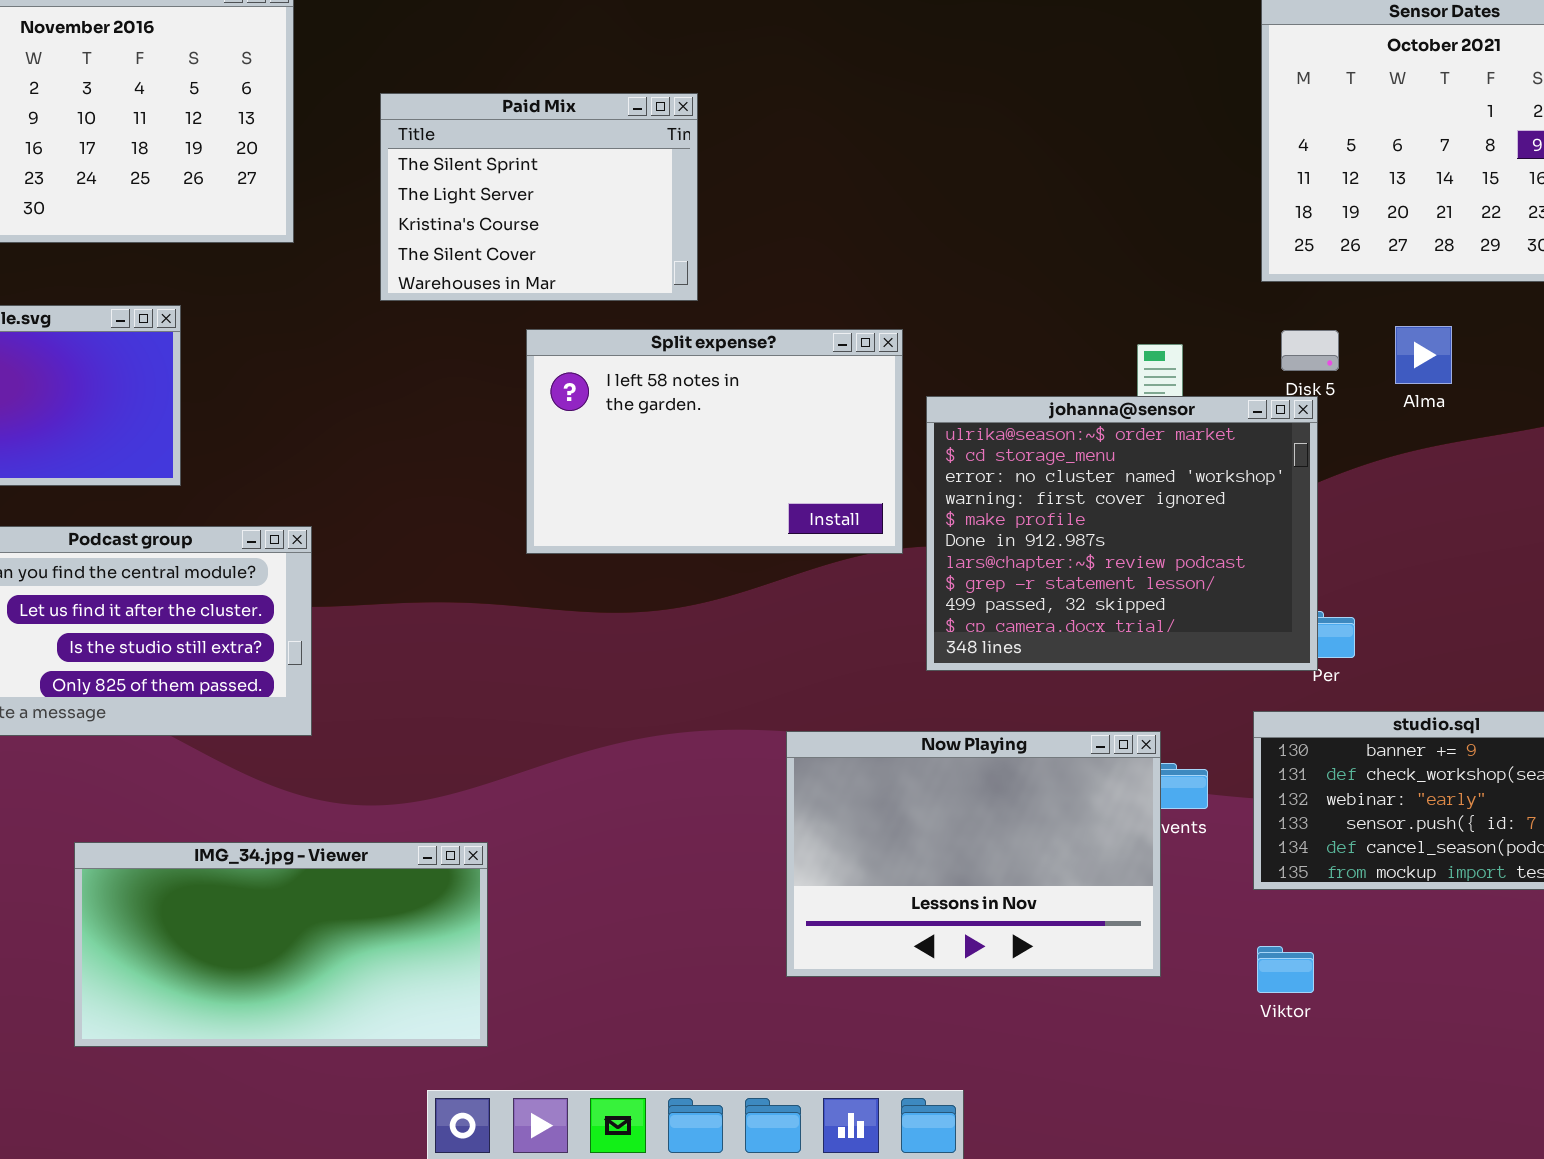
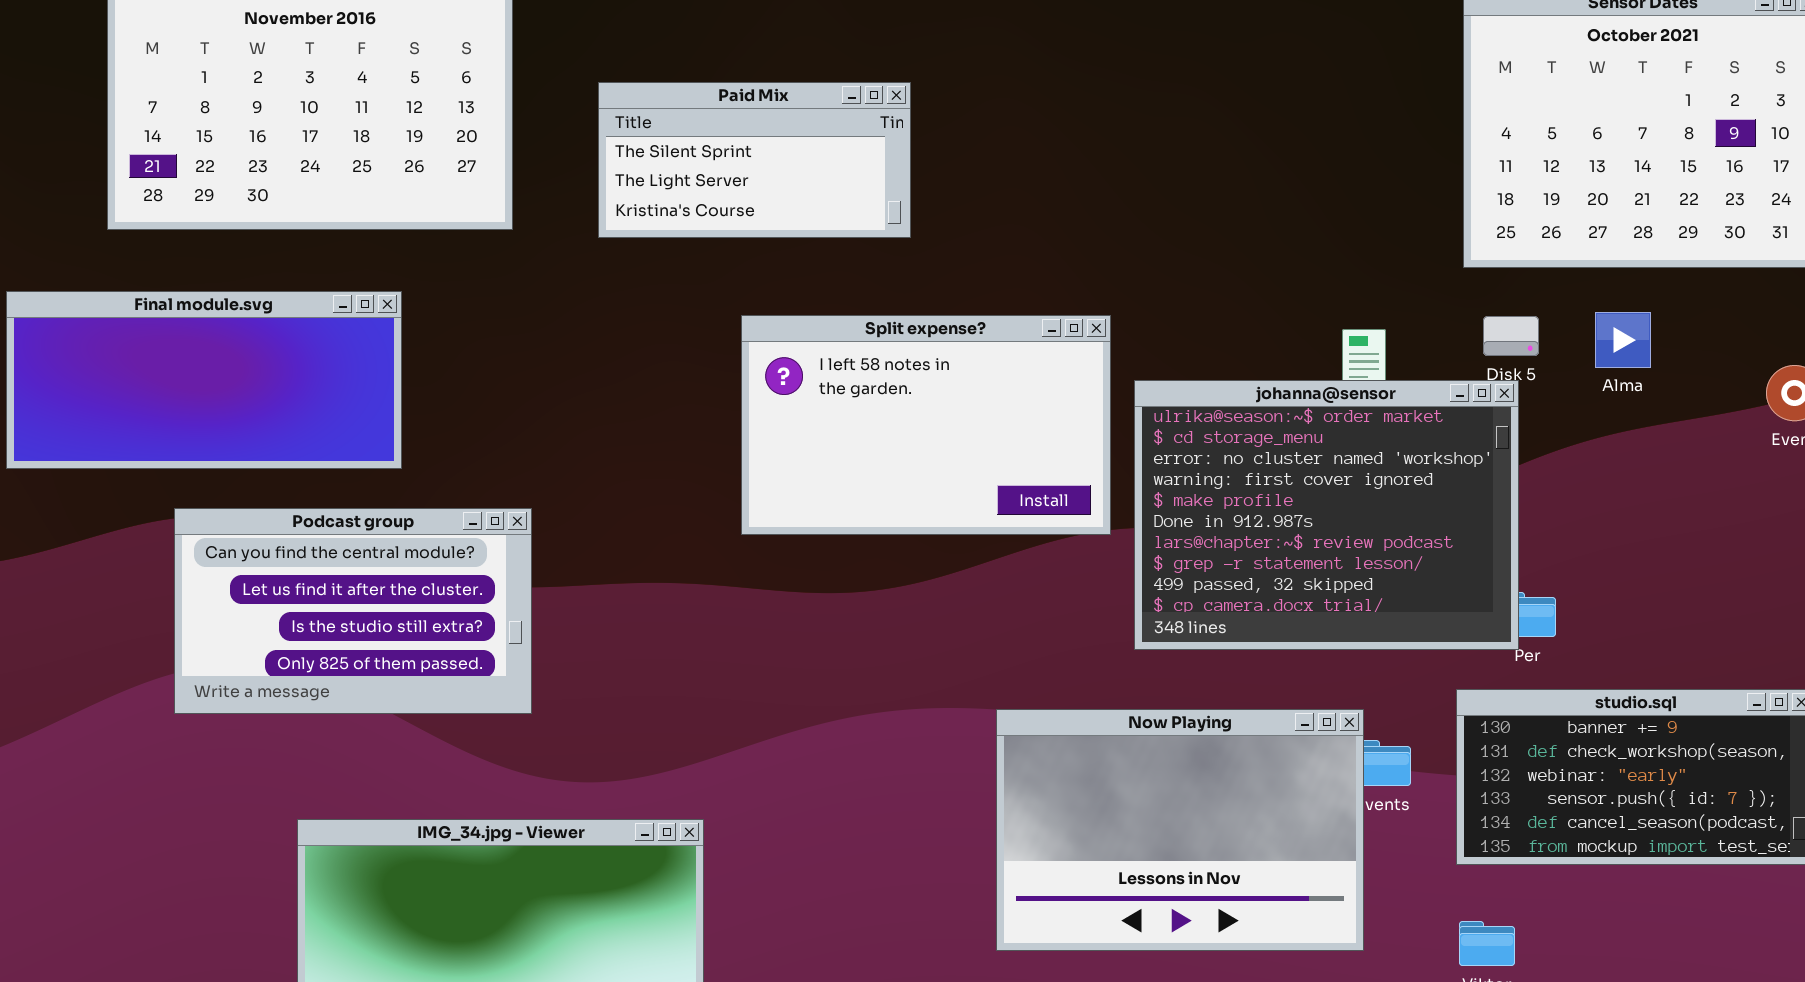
Paid Mix: [380,93,698,301] -> [598,82,911,238], resized

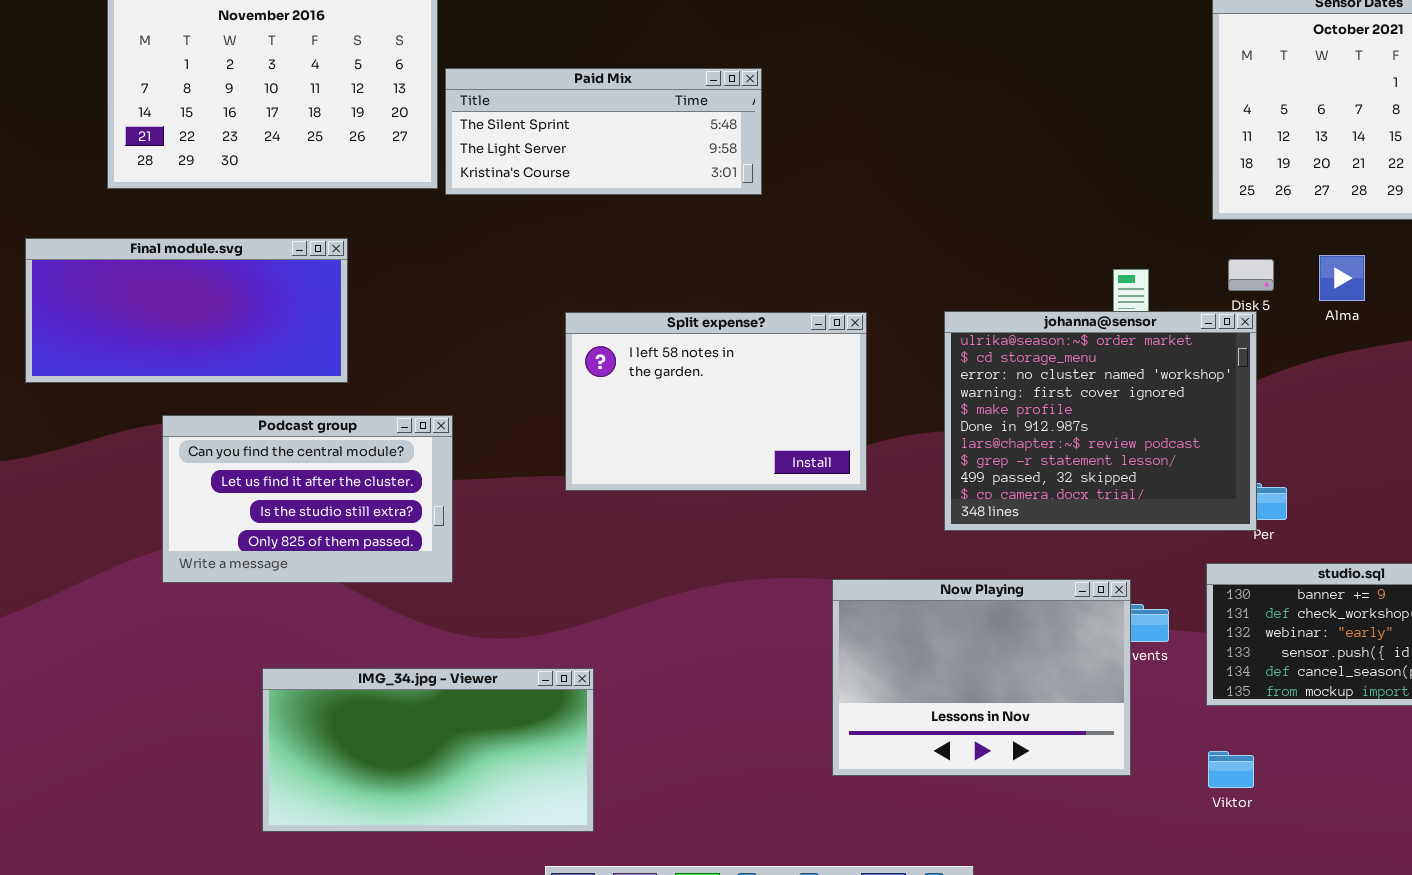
Paid Mix: [598,82,911,238] -> [445,68,762,195], resized
Split expense?: [741,315,1111,535] -> [565,312,867,491], moved

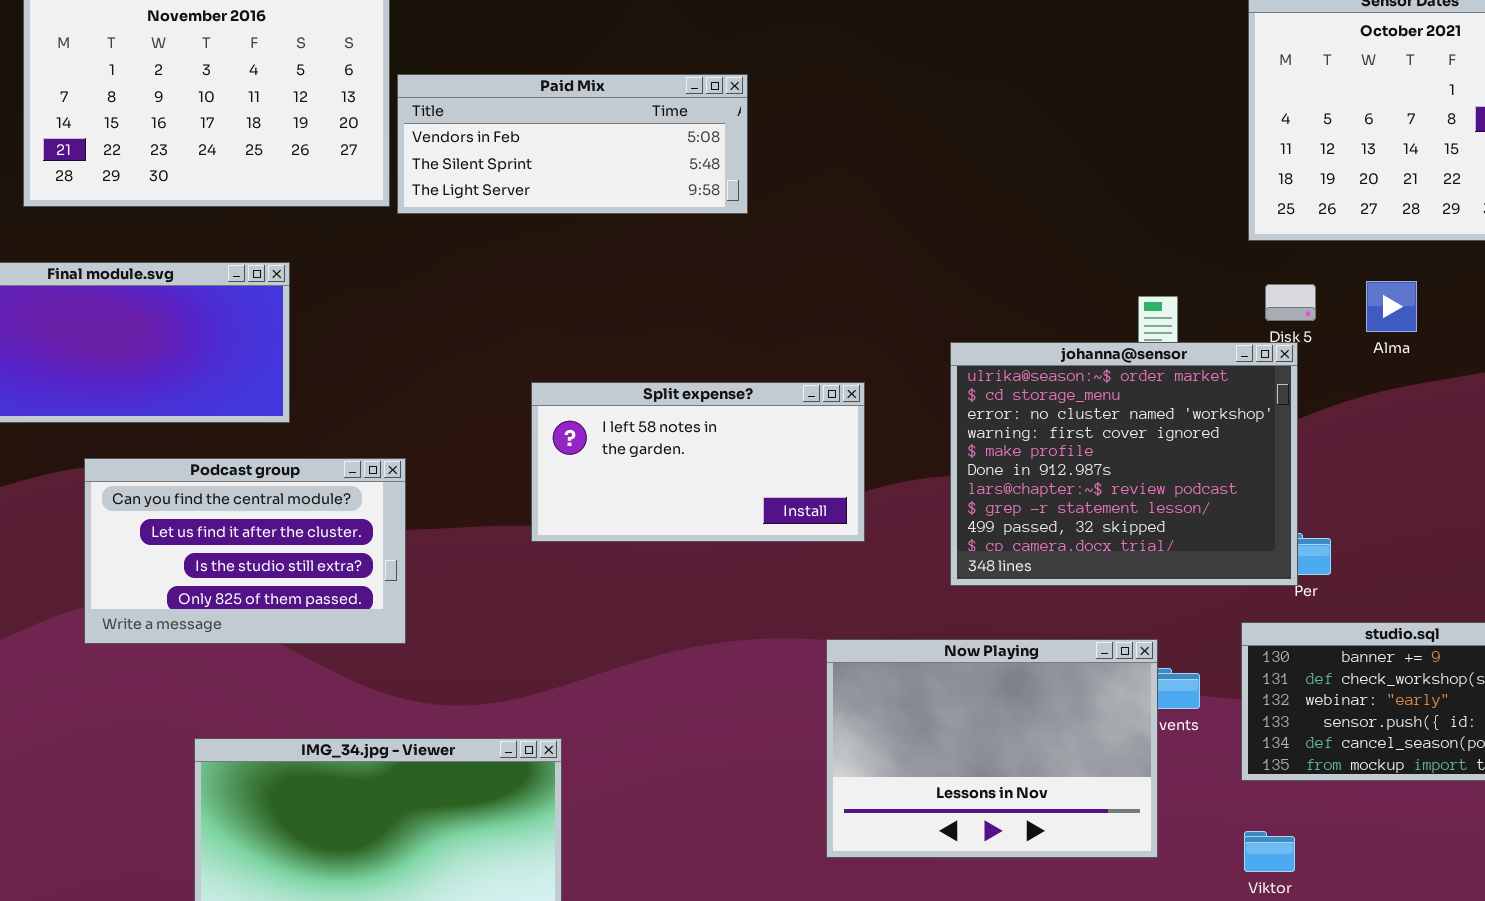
Paid Mix: [445,68,762,195] -> [397,74,748,214], scrolled up 1 row
Split expense?: [565,312,867,491] -> [531,382,865,542], resized

